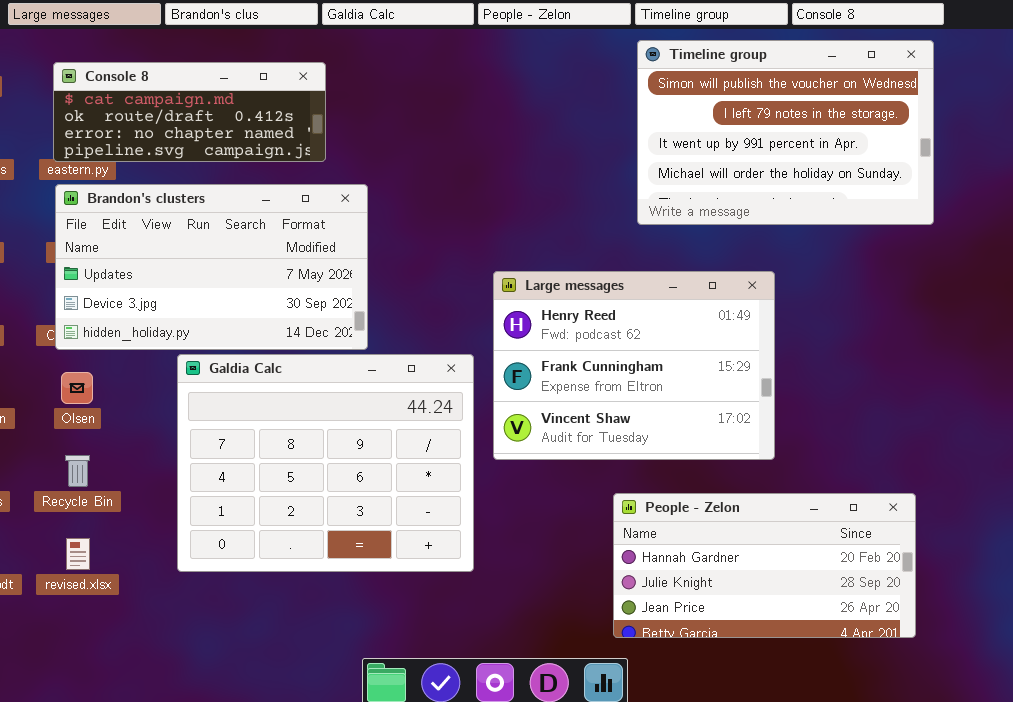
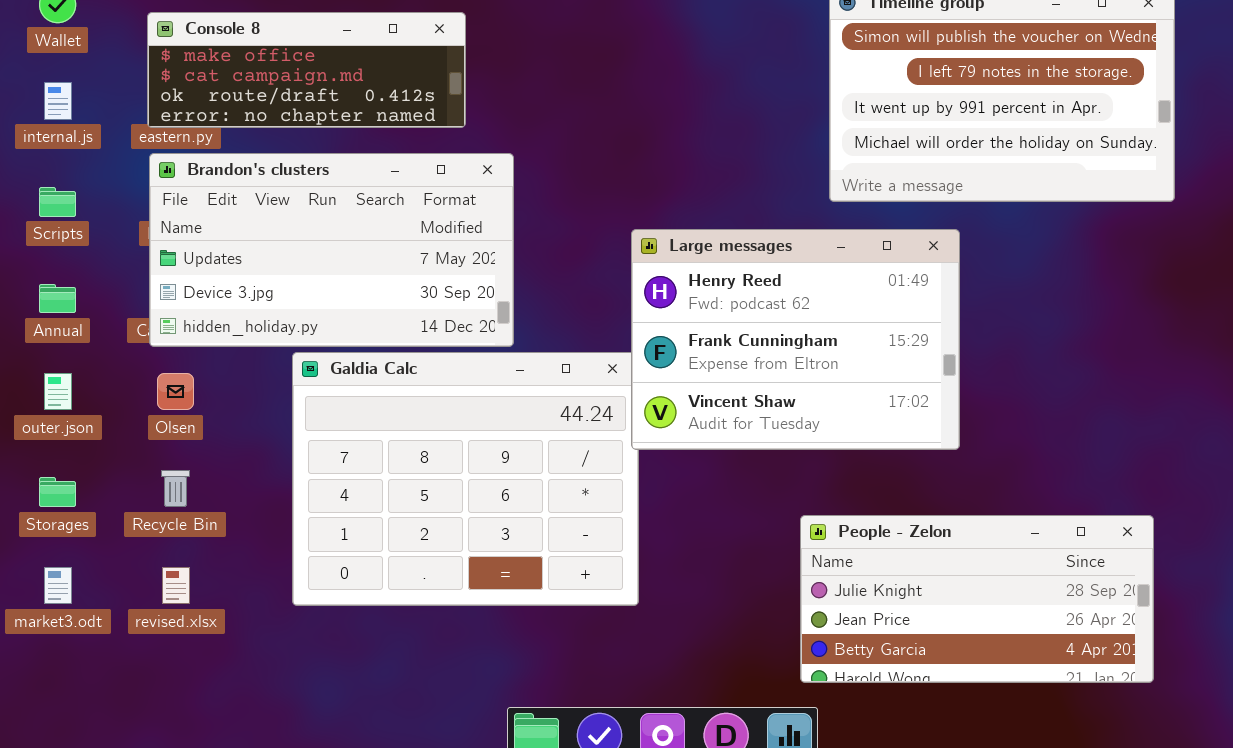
Console 8: [53,62,326,162] -> [147,12,466,128], scrolled up 1 row
Large messages: [493,271,775,460] -> [631,229,960,450], moved
People - Zelon: [613,493,916,638] -> [800,515,1154,683], scrolled down 1 row

